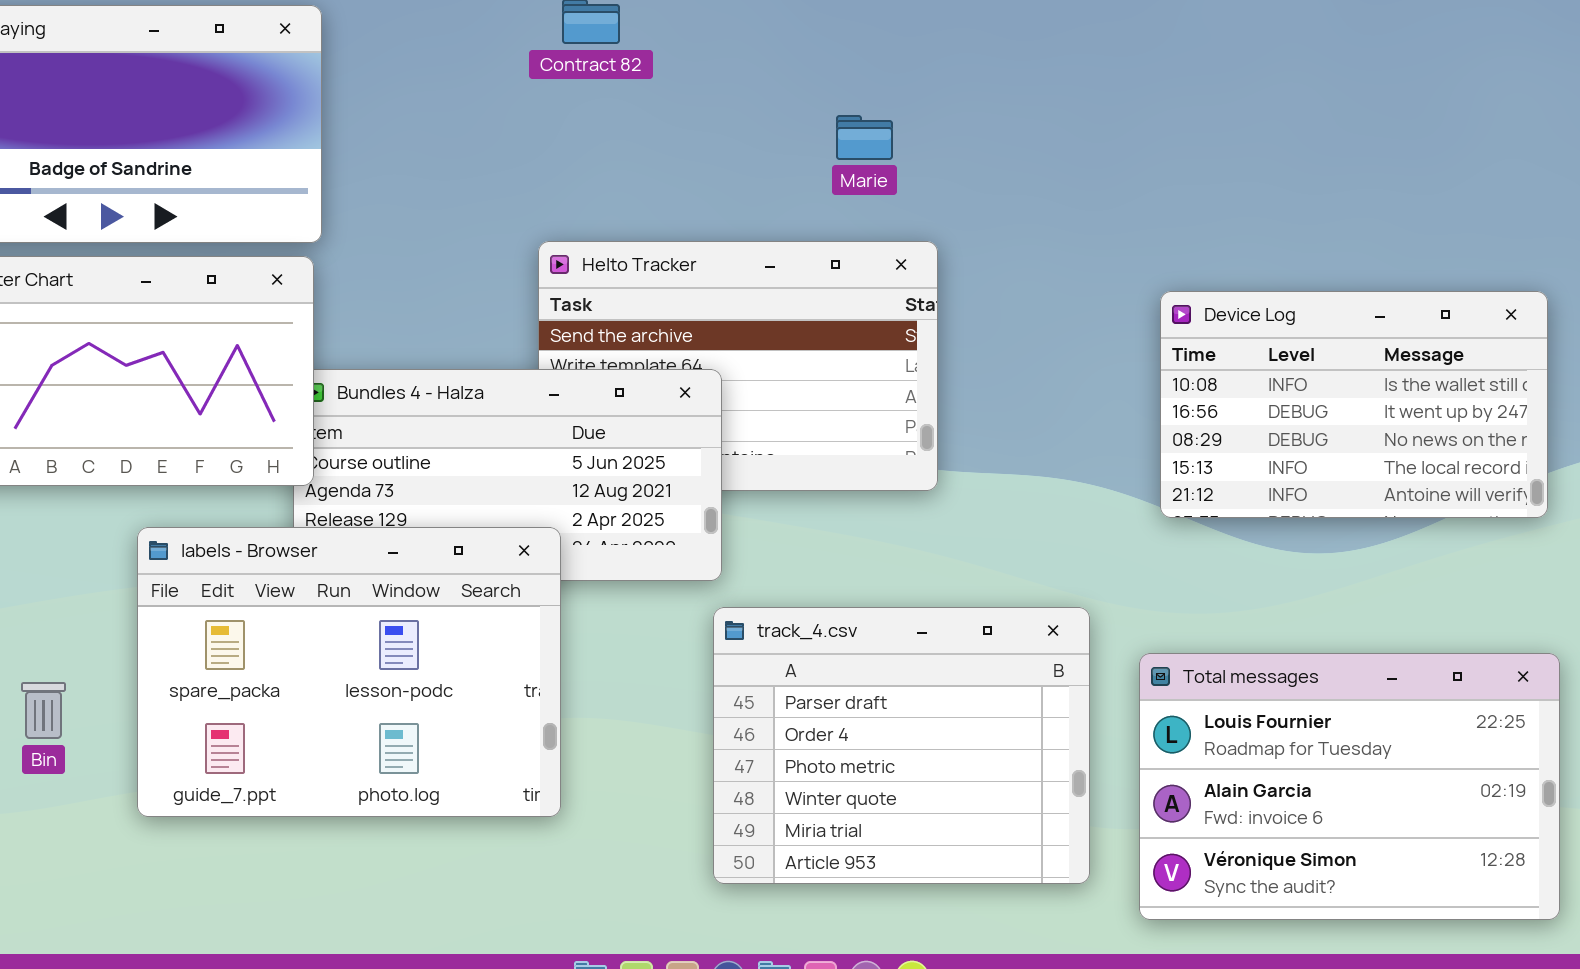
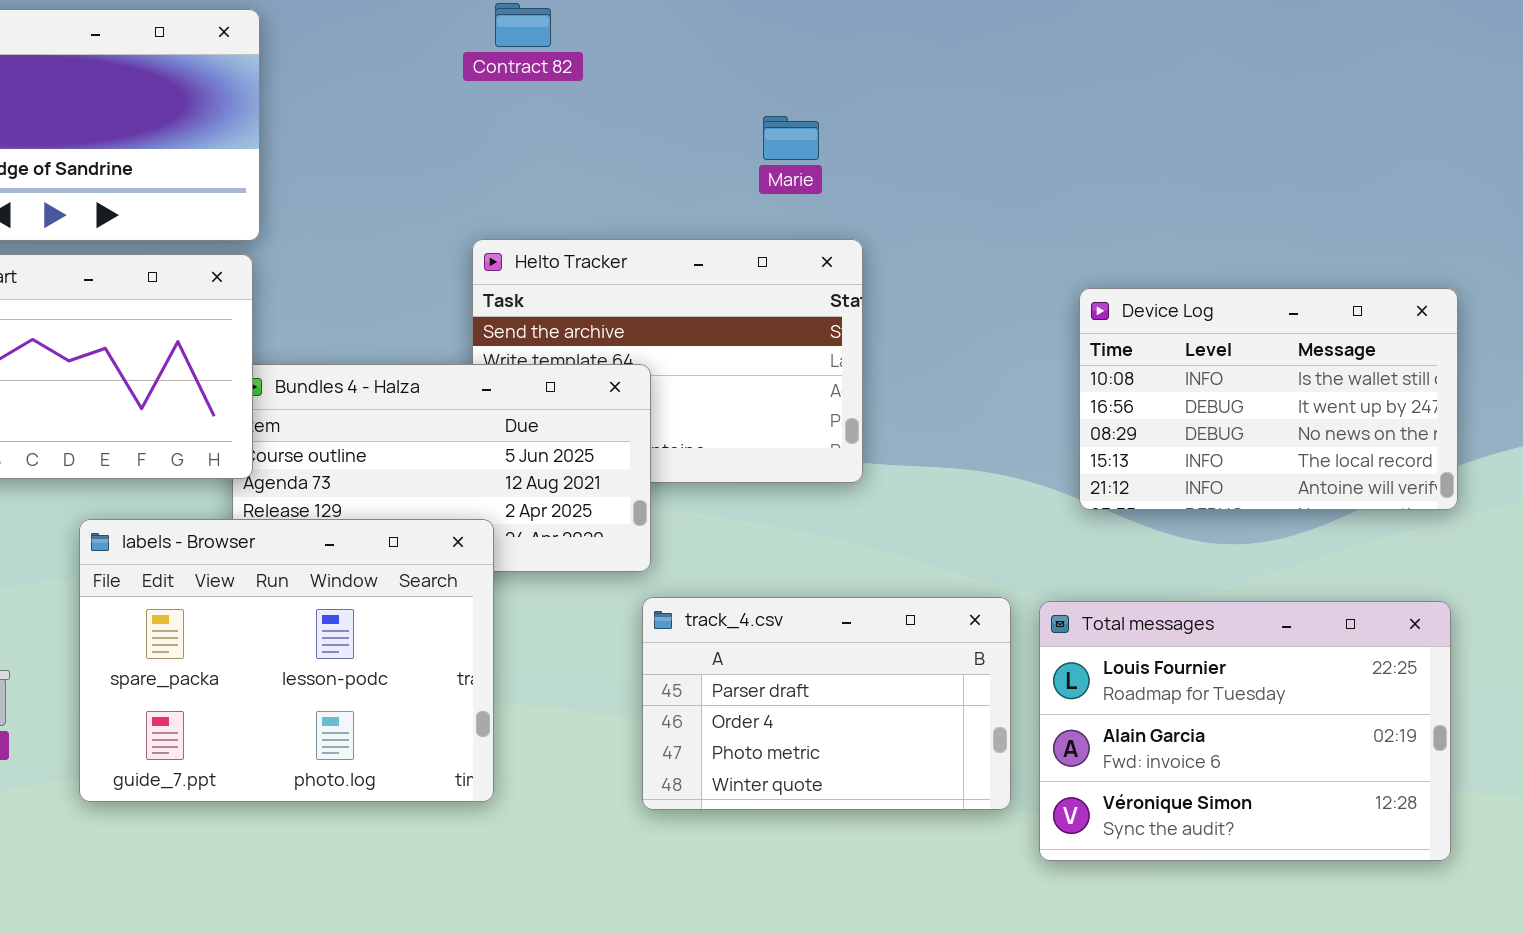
track_4.csv: [713,607,1090,884] -> [642,597,1011,810], resized
Total messages: [1139,653,1560,920] -> [1039,601,1451,861], moved

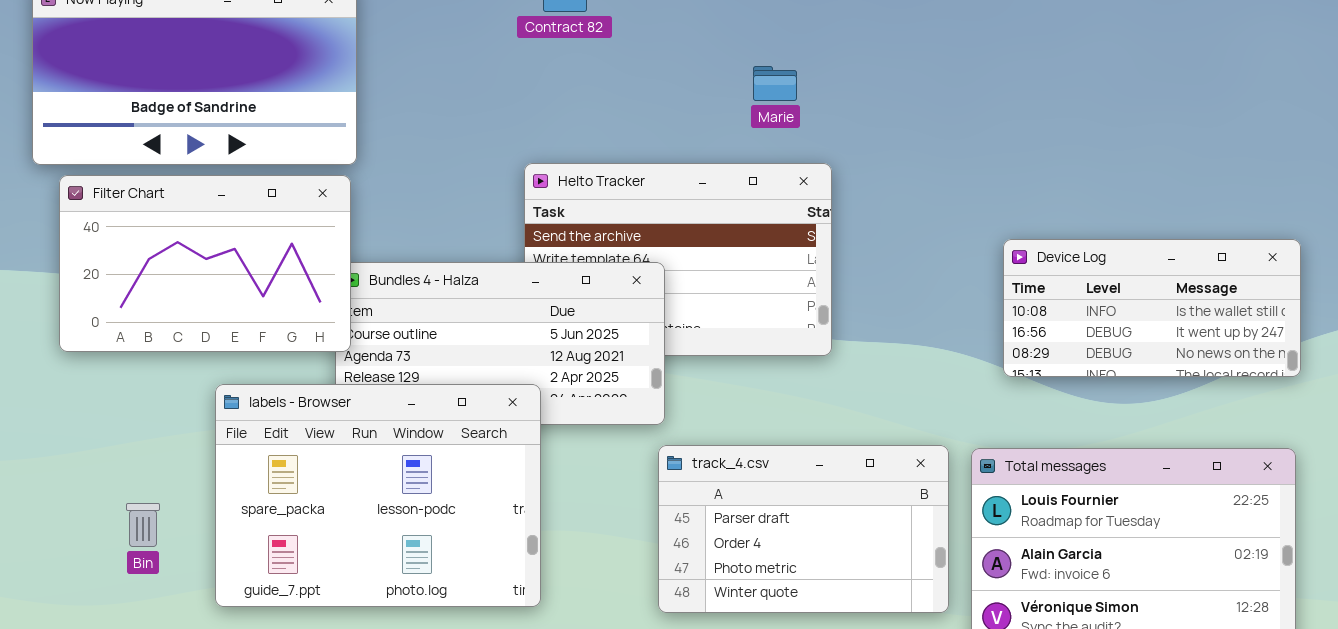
Device Log: [1079,288,1458,510] -> [1003,239,1301,377], resized

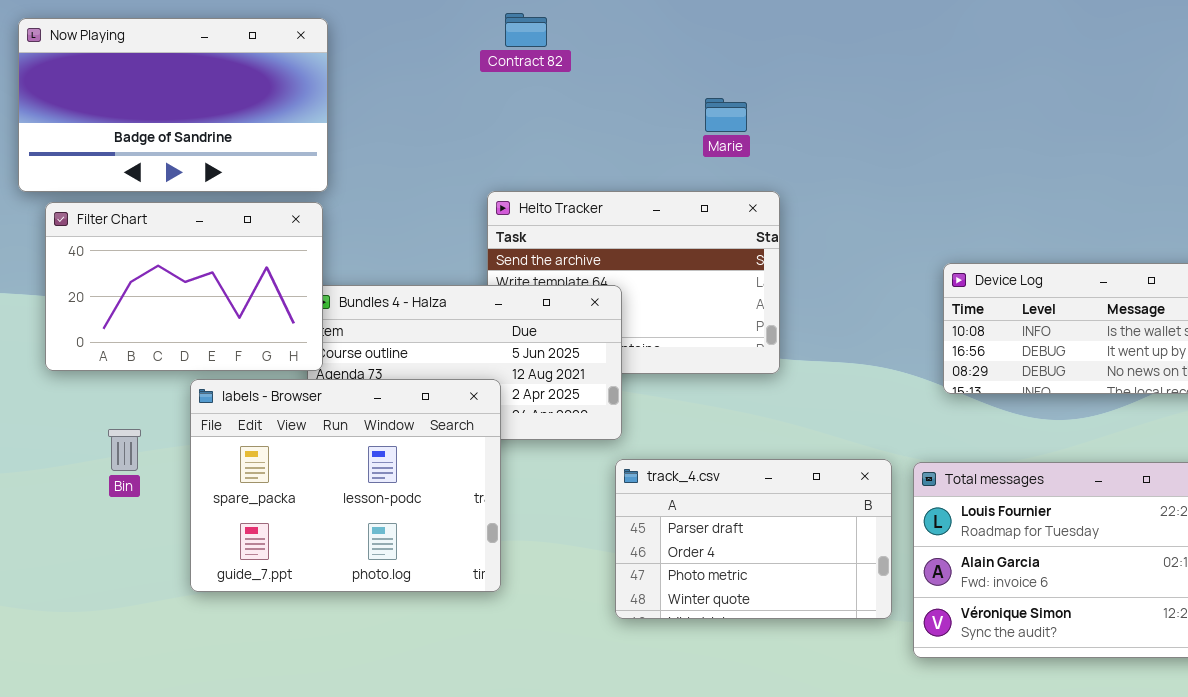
labels - Browser: [215,384,541,607] -> [190,379,501,592], moved
Bin: [126,503,160,547] -> [108,429,141,471], moved

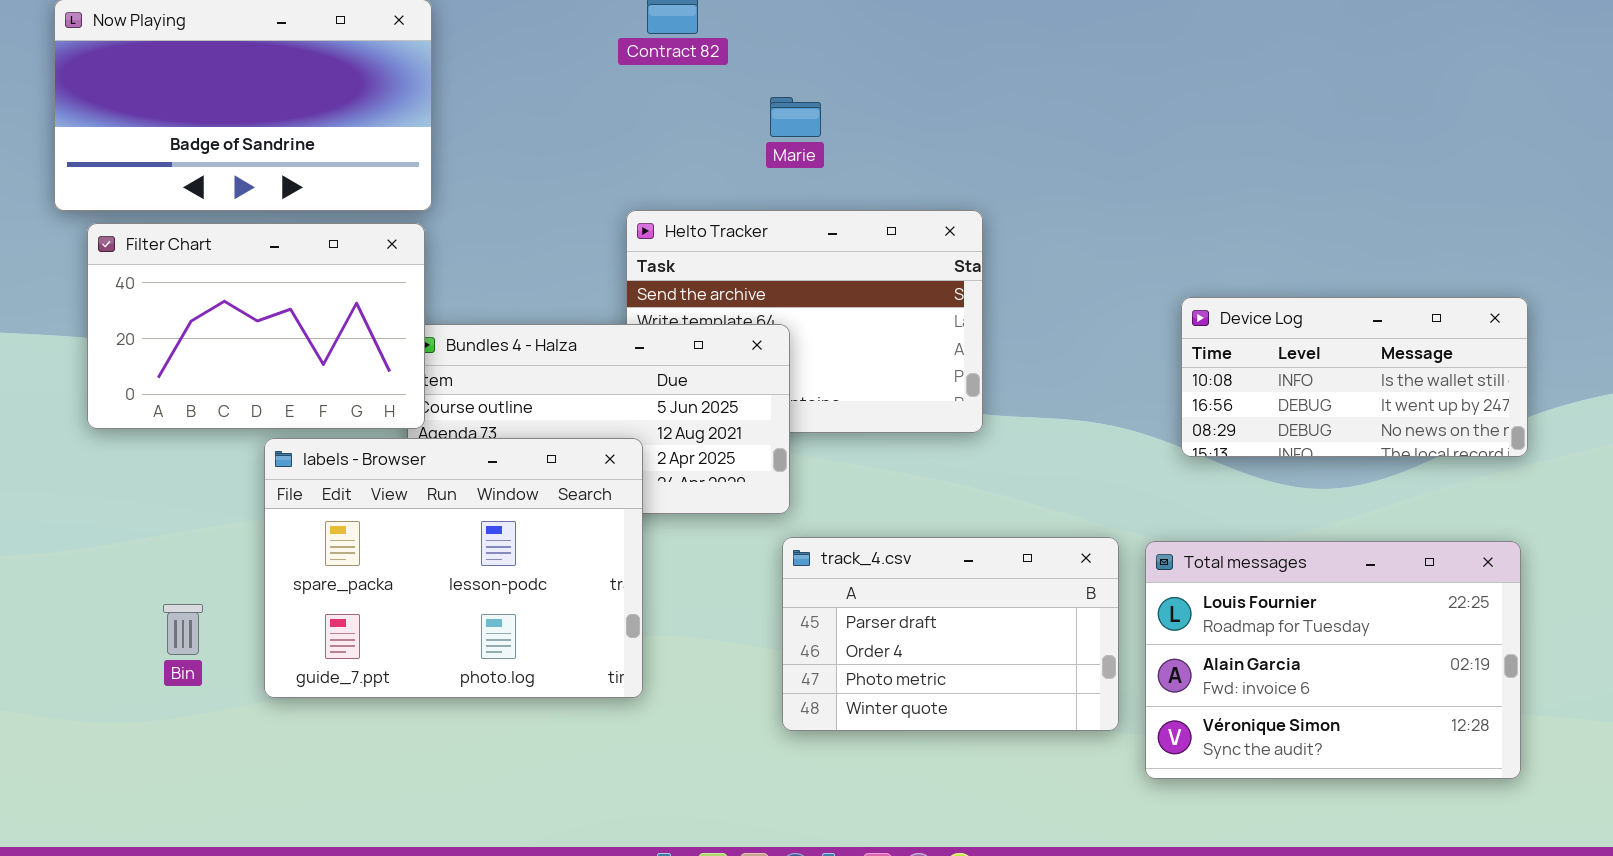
Marie: [705,98,747,132] -> [770,97,821,137], moved
Bin: [108,429,141,471] -> [163,604,203,655], moved

